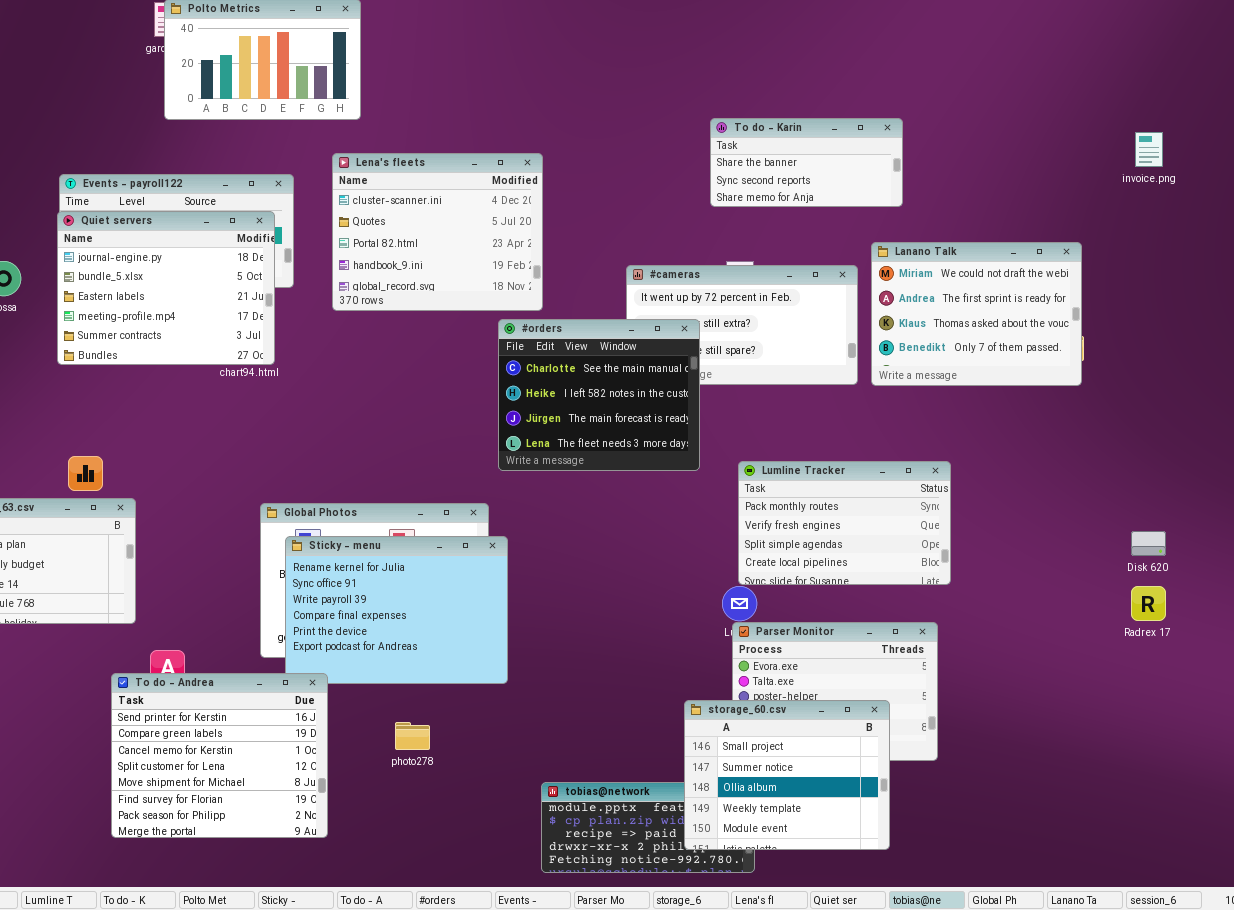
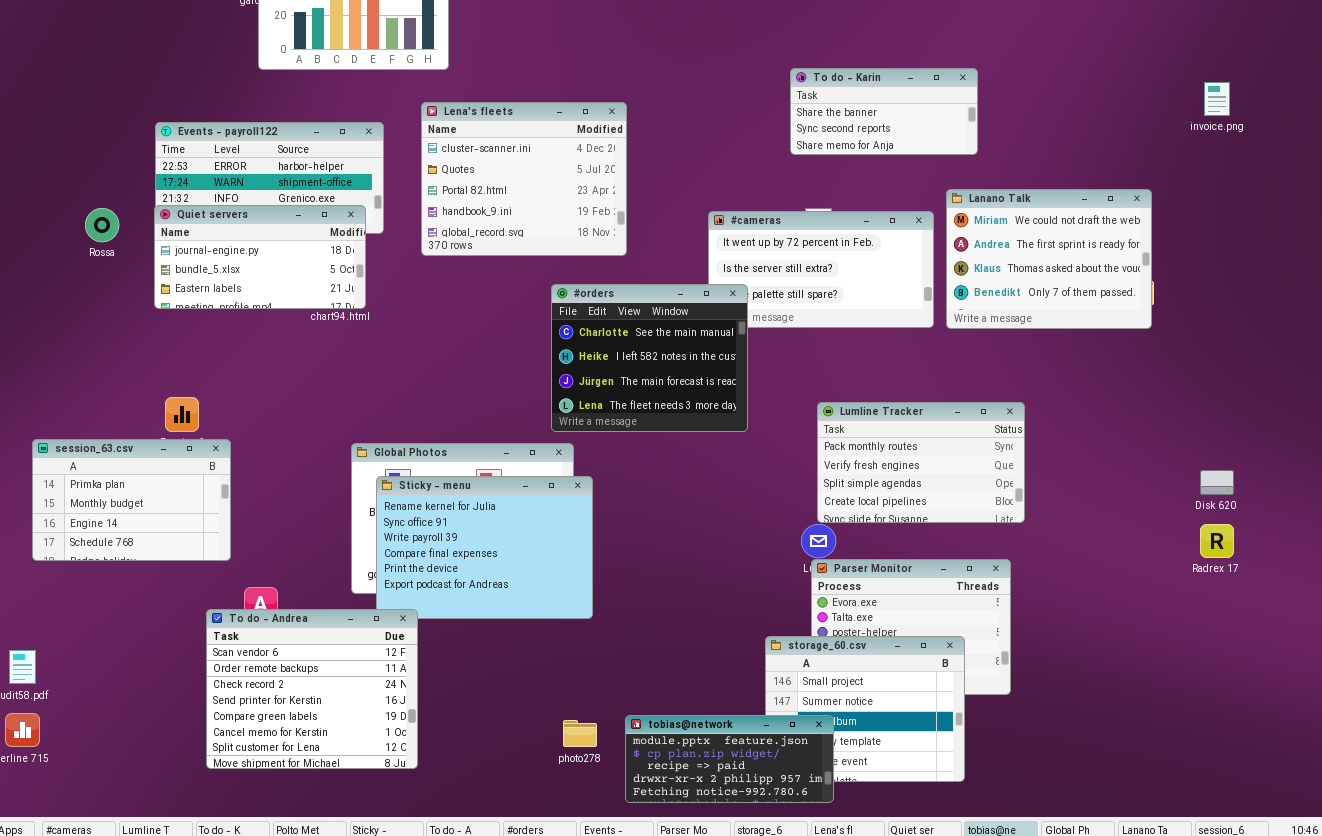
Quiet servers: [57,211,275,365] -> [154,205,366,309], resized
#orders: [498,319,700,471] -> [551,284,748,432], moved
To do - Andrea: [111,673,328,838] -> [206,609,418,769], scrolled up 3 rows
photo278: [395,722,430,750] -> [563,720,597,747], moved
tobias@network: [541,782,755,873] -> [625,715,834,803], raised

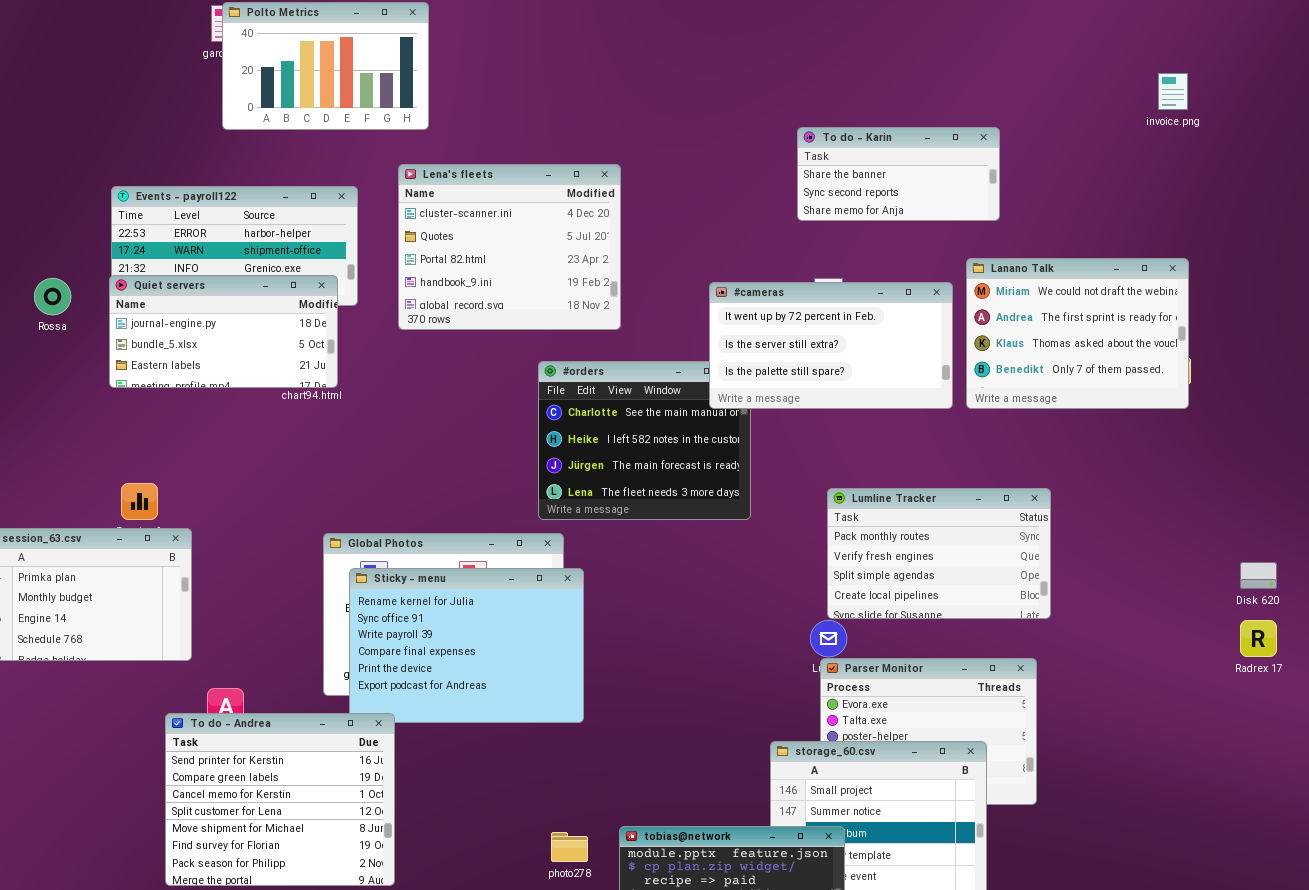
invoice.png: [1204,82,1230,116] -> [1158,73,1188,110], moved
#cameras: [708,211,934,328] -> [709,282,953,409], raised
To do - Andrea: [206,609,418,769] -> [165,713,395,886], scrolled down 3 rows

